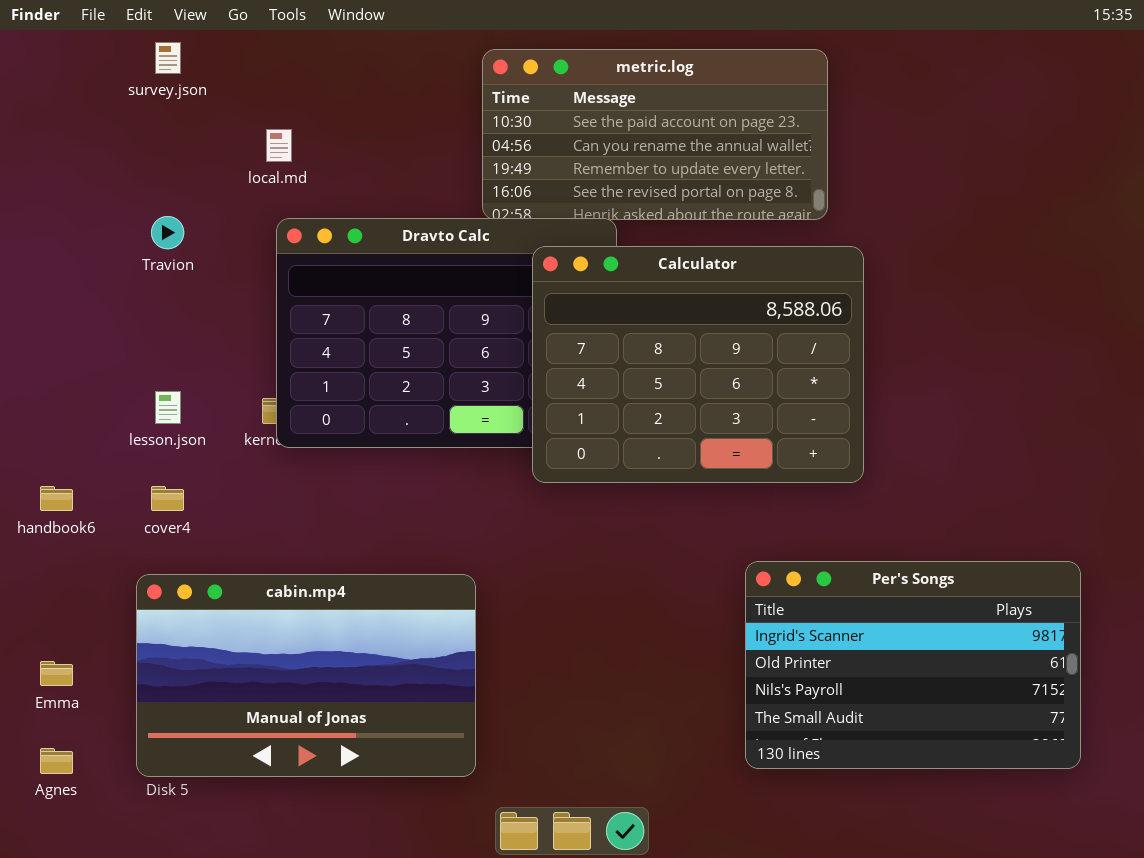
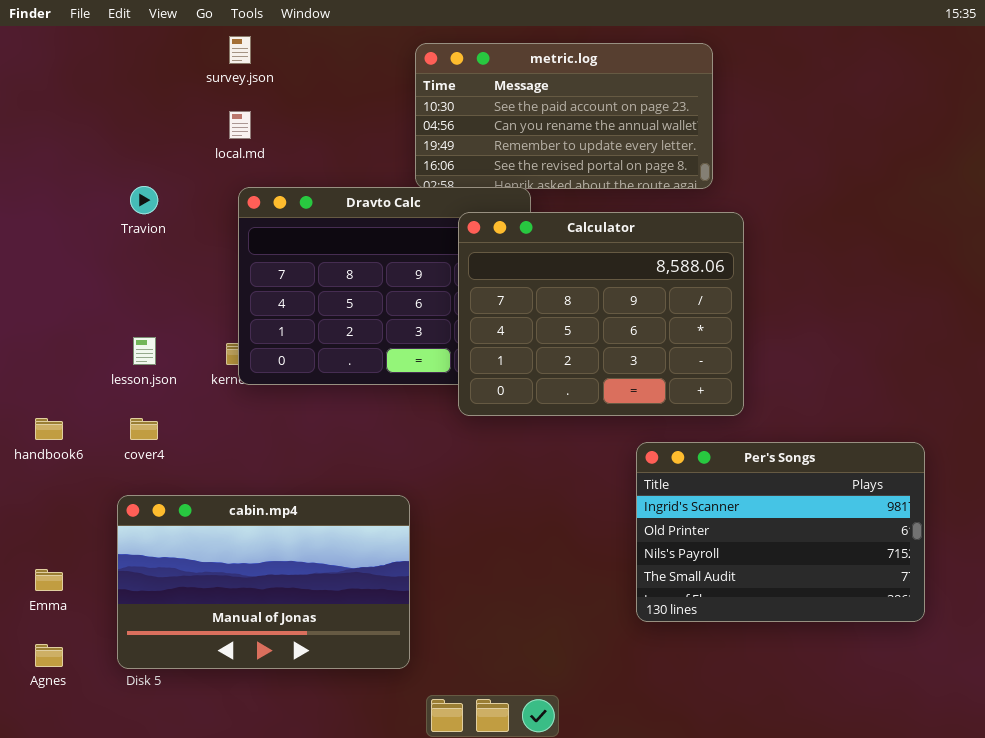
survey.json: [155,42,181,74] -> [229,36,251,64], moved
Per's Songs: [745,561,1081,769] -> [636,442,925,622], moved

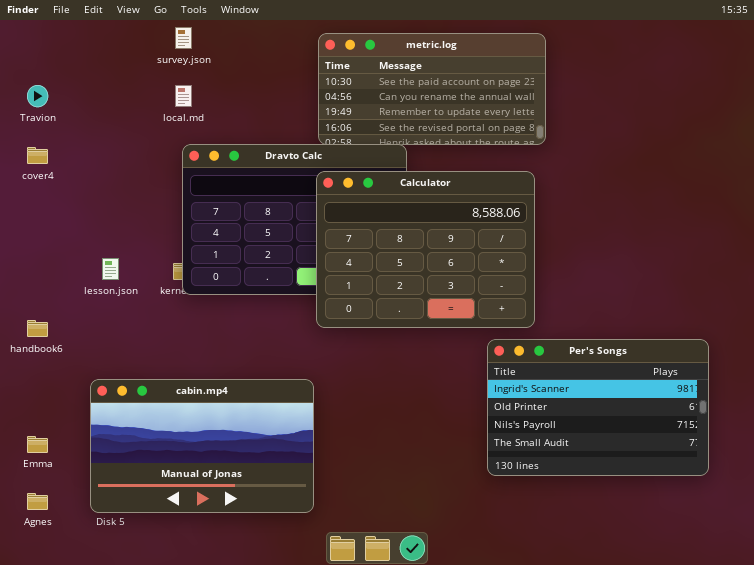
Travion: [130,186,158,214] -> [27,85,48,107], moved
Calculator: [458,212,744,416] -> [316,171,535,328], moved
cover4: [130,418,158,440] -> [27,147,48,164], moved

